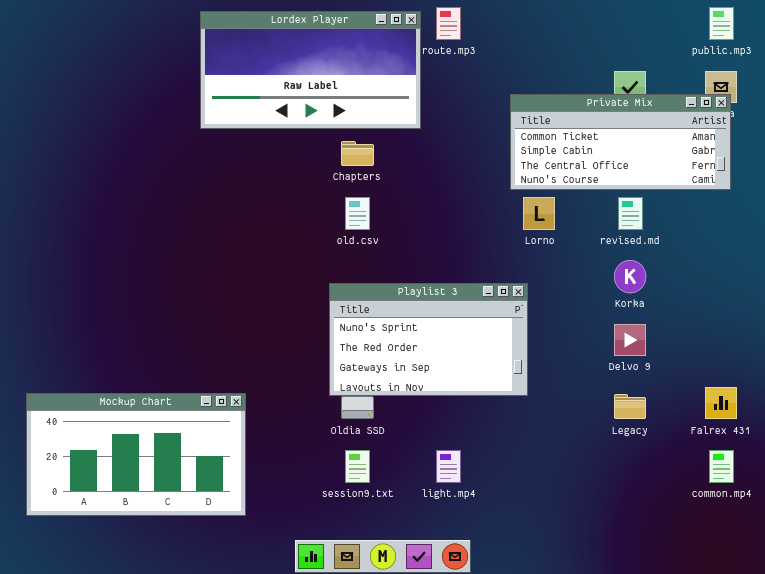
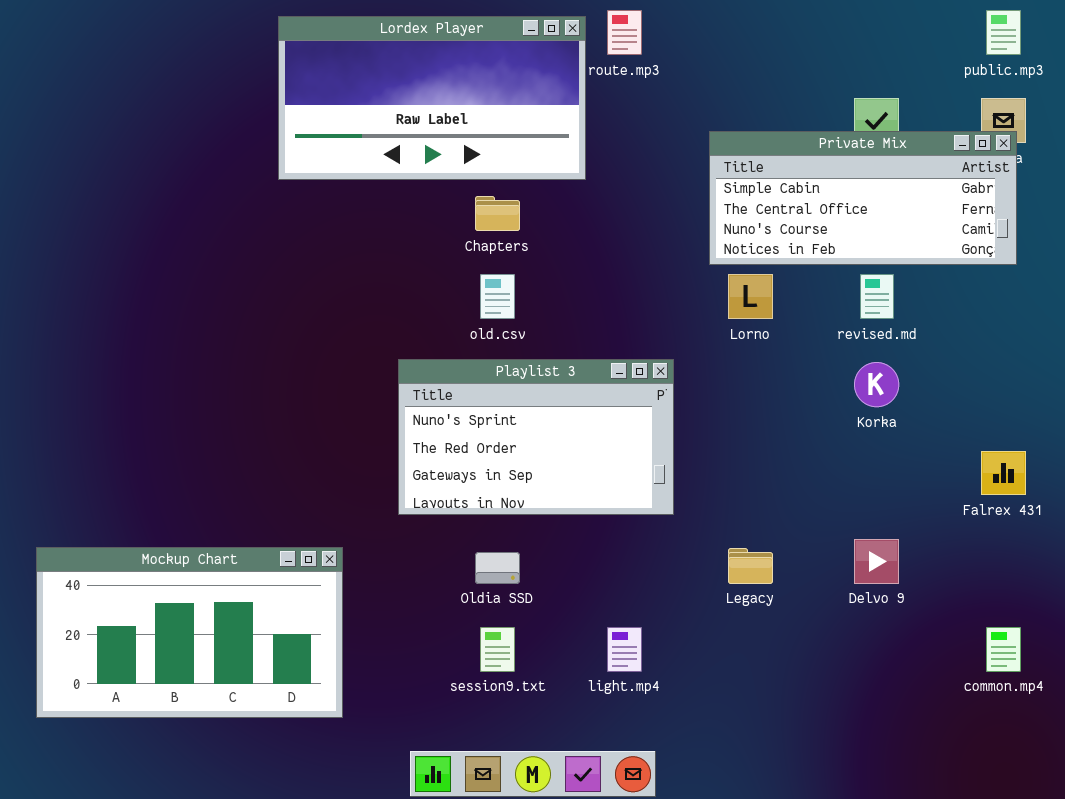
Private Mix: [510,94,731,190] -> [709,131,1017,265], scrolled down 1 row
Playlist 3: [329,283,528,396] -> [398,359,674,515], moved
Delvo 9: [614,324,646,356] -> [854,539,899,584], moved
Falrex 431: [705,387,737,419] -> [981,451,1026,495], moved
Legacy: [614,394,646,419] -> [728,548,773,584], moved

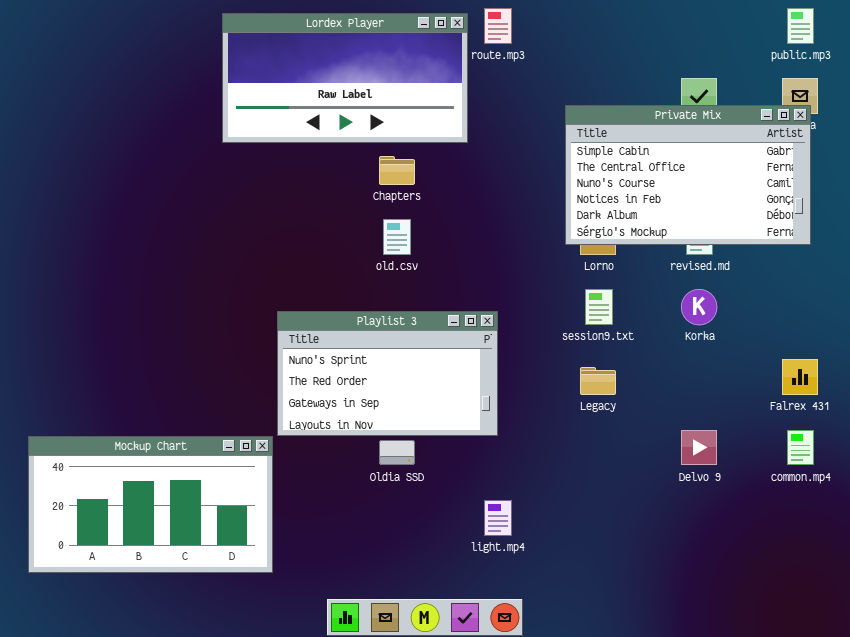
Private Mix: [709,131,1017,265] -> [565,105,811,245], resized
Playlist 3: [398,359,674,515] -> [277,311,498,436], moved
Legacy: [728,548,773,584] -> [580,367,616,395], moved
session9.txt: [480,627,515,672] -> [585,289,613,325], moved
common.mp4: [986,627,1021,672] -> [787,430,814,465], moved

